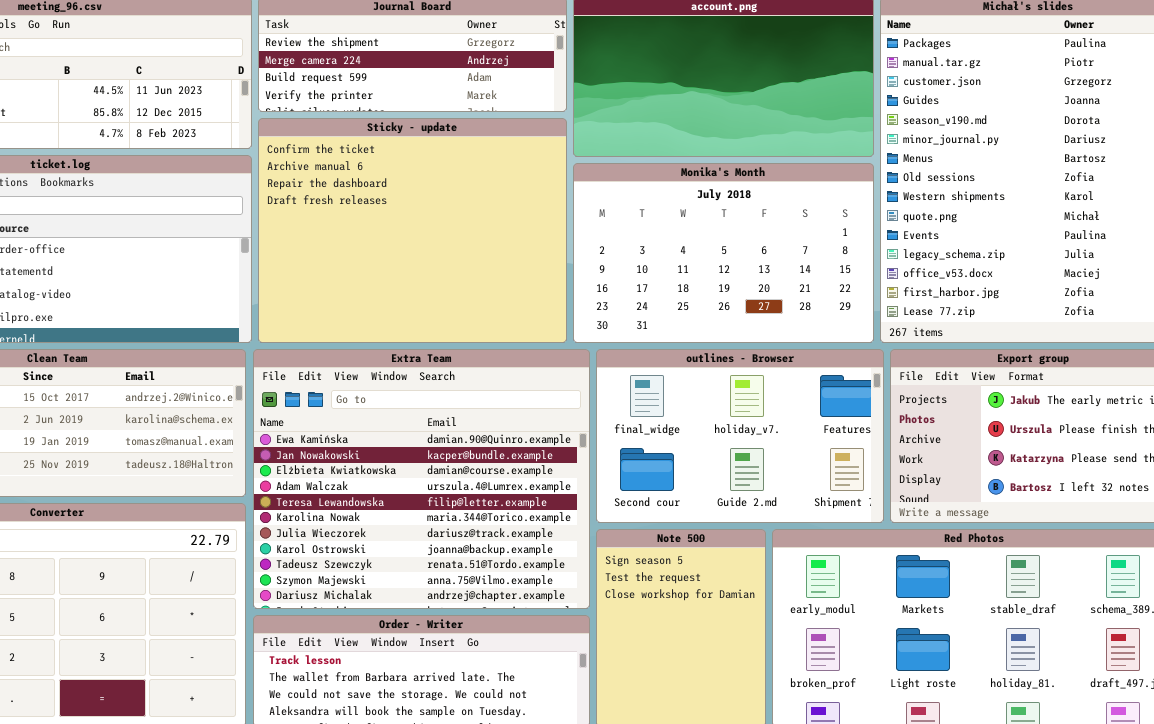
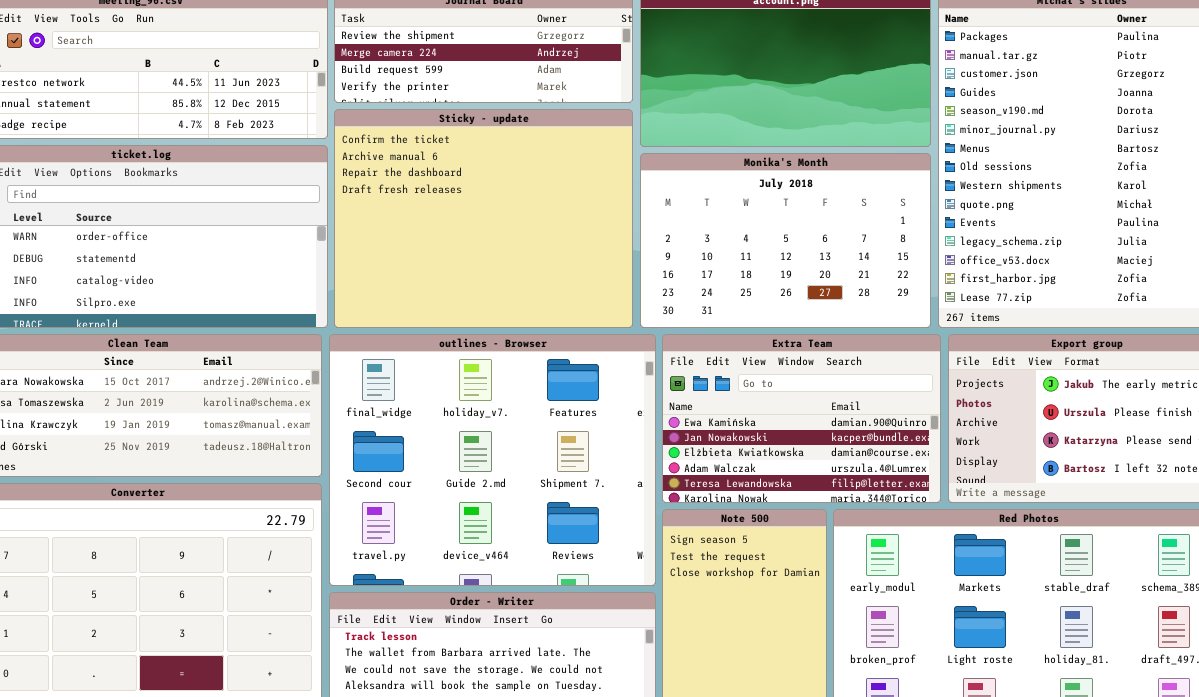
Extra Team: [253,349,590,609] -> [662,334,941,503], moved, resized
outlines - Browser: [596,349,884,523] -> [329,334,656,586], moved, resized

